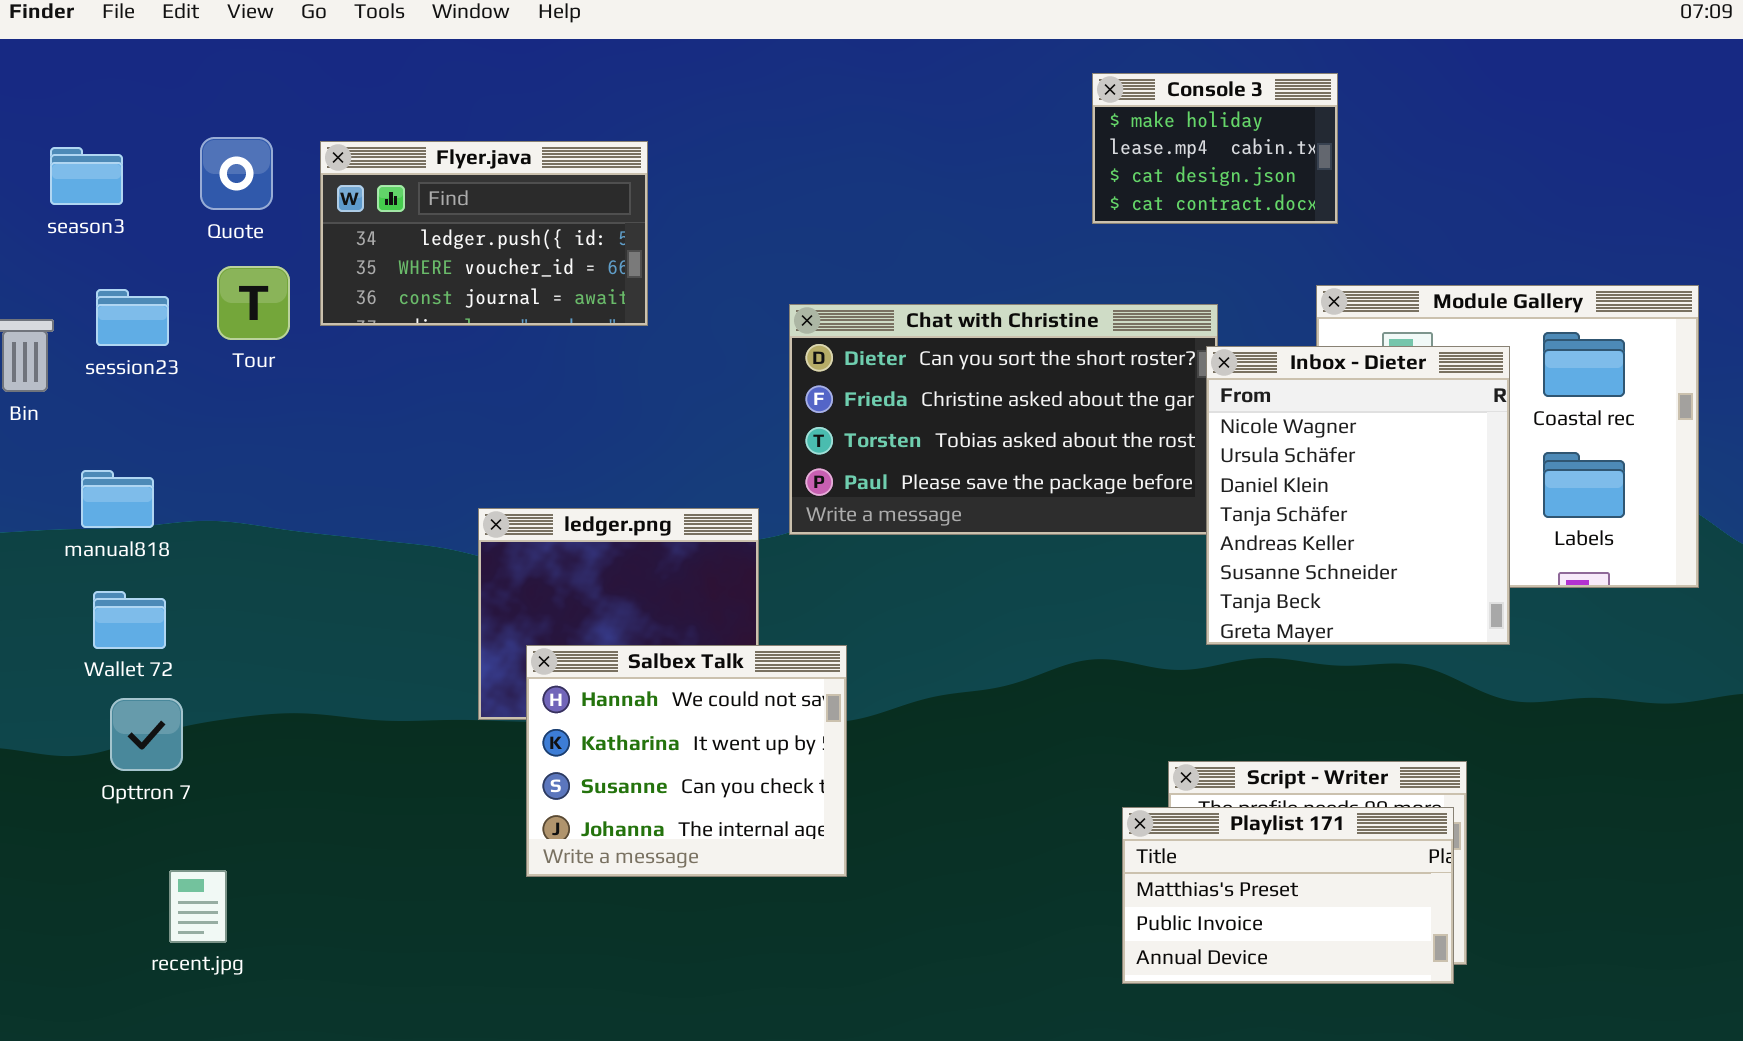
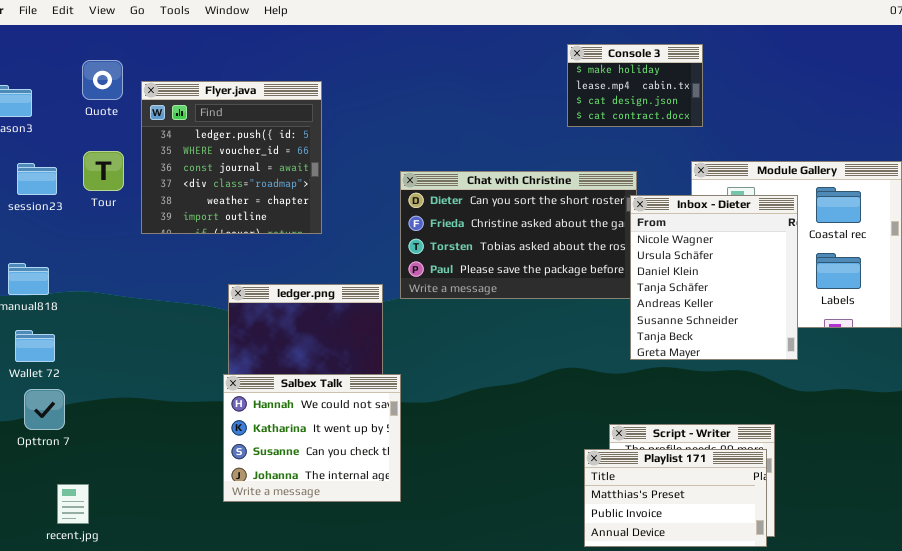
Quote: [200,137,273,210] -> [82,60,123,100], moved
Flyer.java: [320,141,648,326] -> [141,81,322,234], resized
Salbex Talk: [526,645,847,877] -> [223,374,401,502], moved

